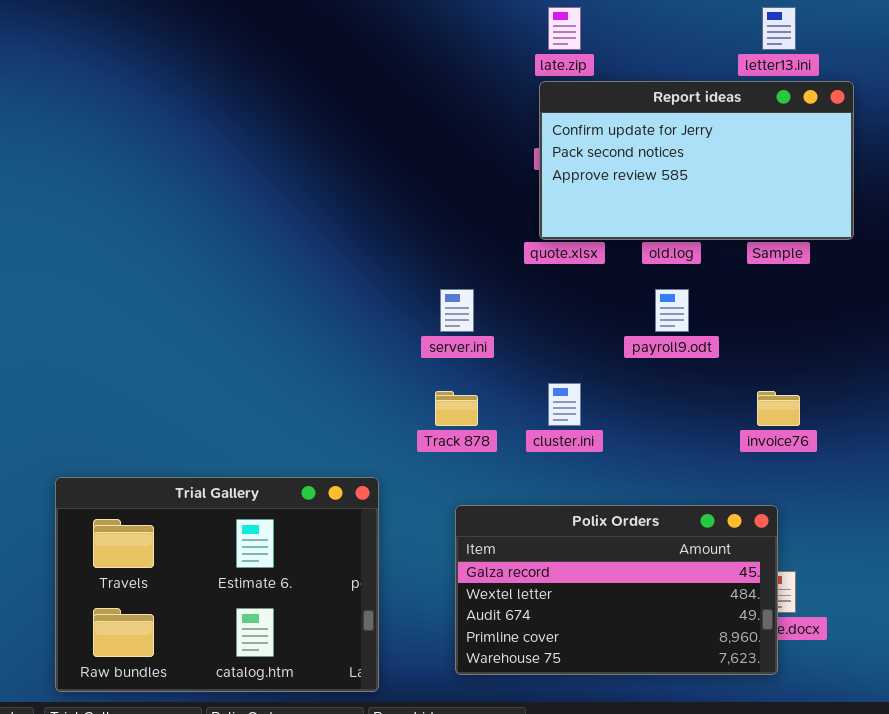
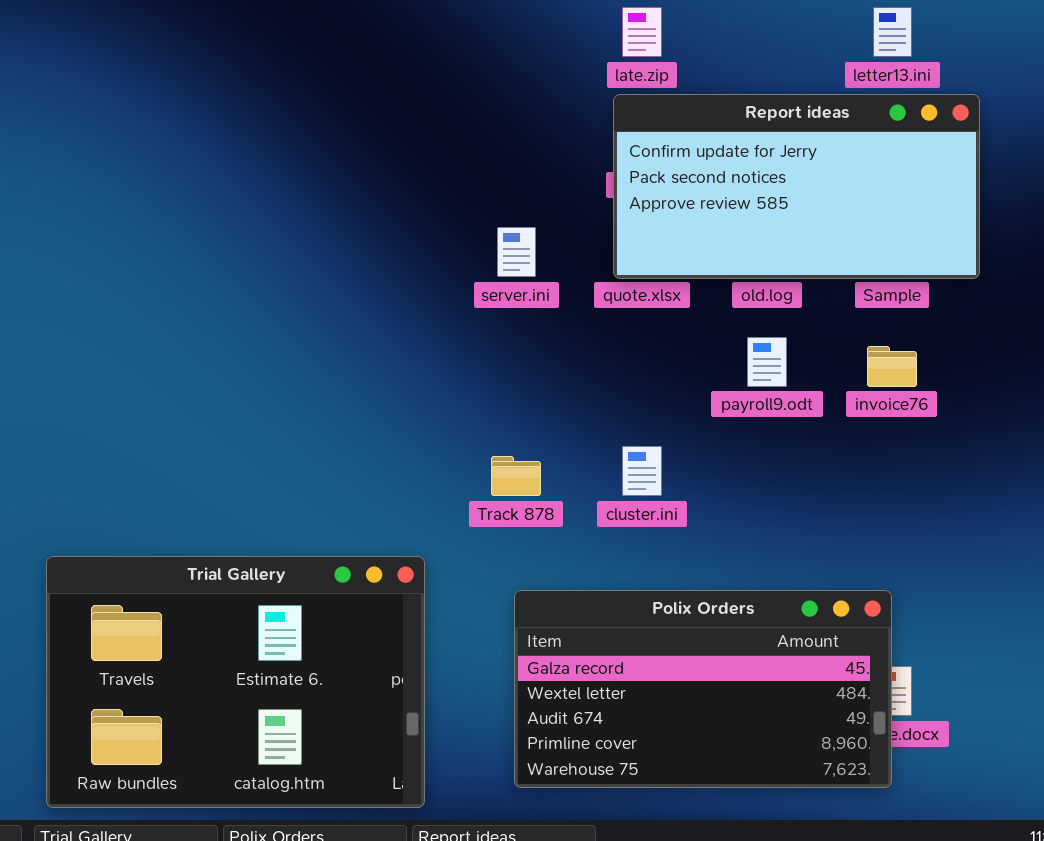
server.ini: [440,289,474,332] -> [497,227,536,277], moved
invoice76: [757,391,800,426] -> [867,346,917,387], moved

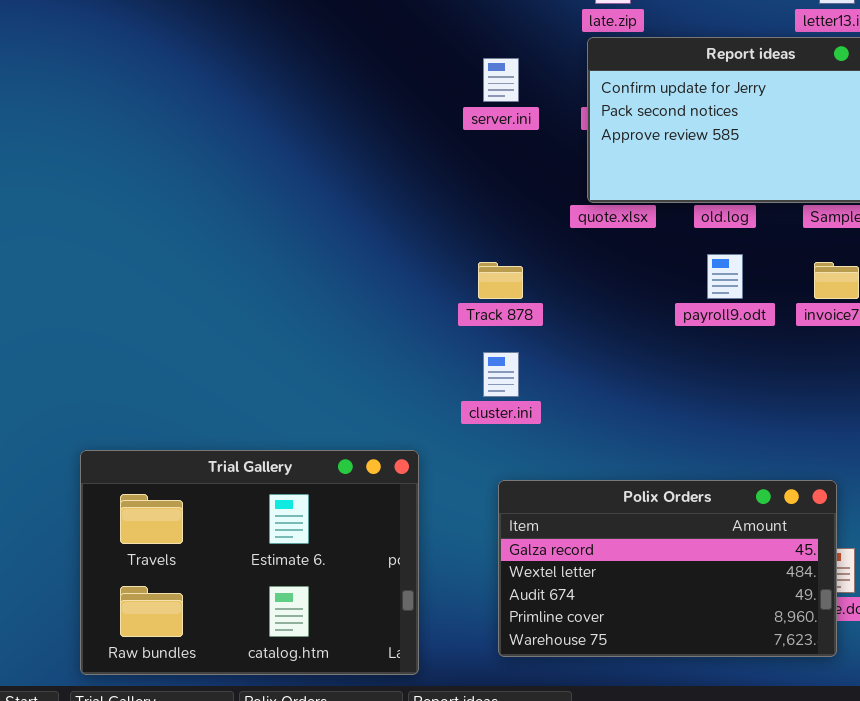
server.ini: [497,227,536,277] -> [483,58,519,102], moved
cluster.ini: [622,446,662,496] -> [483,352,519,397], moved
Track 878: [491,456,541,496] -> [478,262,523,299], moved

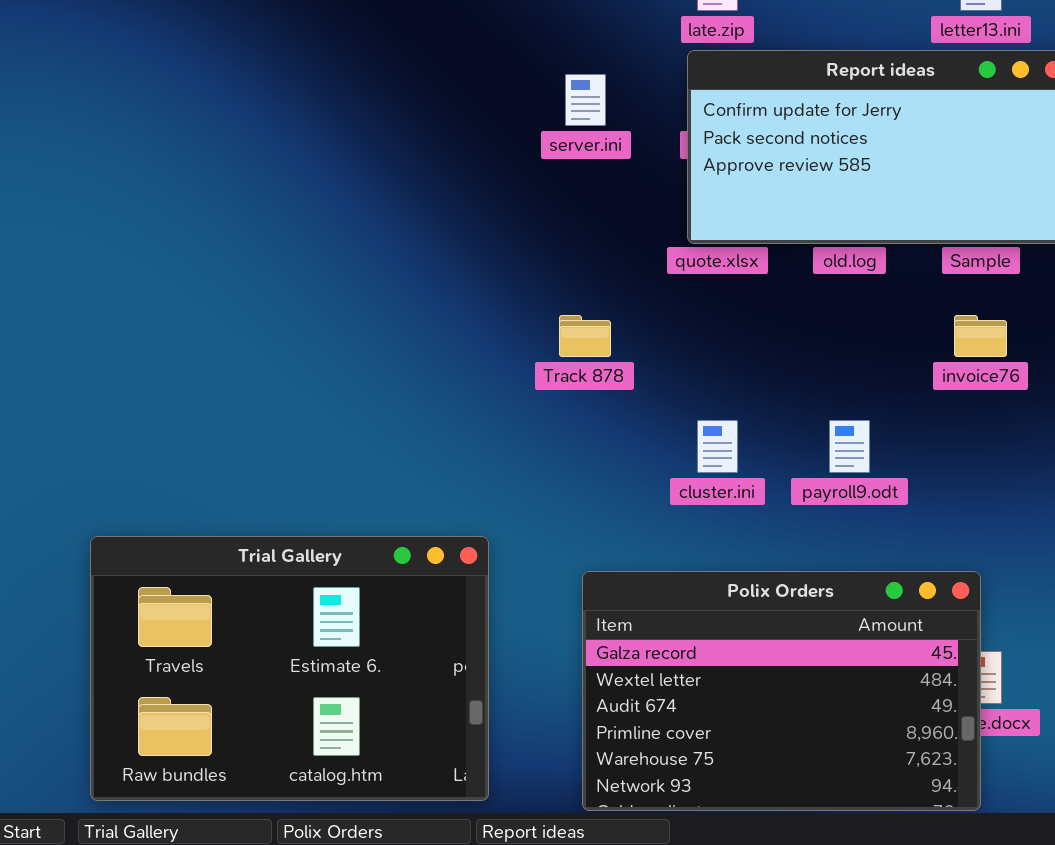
payroll9.odt: [707,254,743,299] -> [829,420,870,473], moved
cluster.ini: [483,352,519,397] -> [697,420,738,473], moved
Polix Orders: [498,480,837,657] -> [582,571,981,811], resized

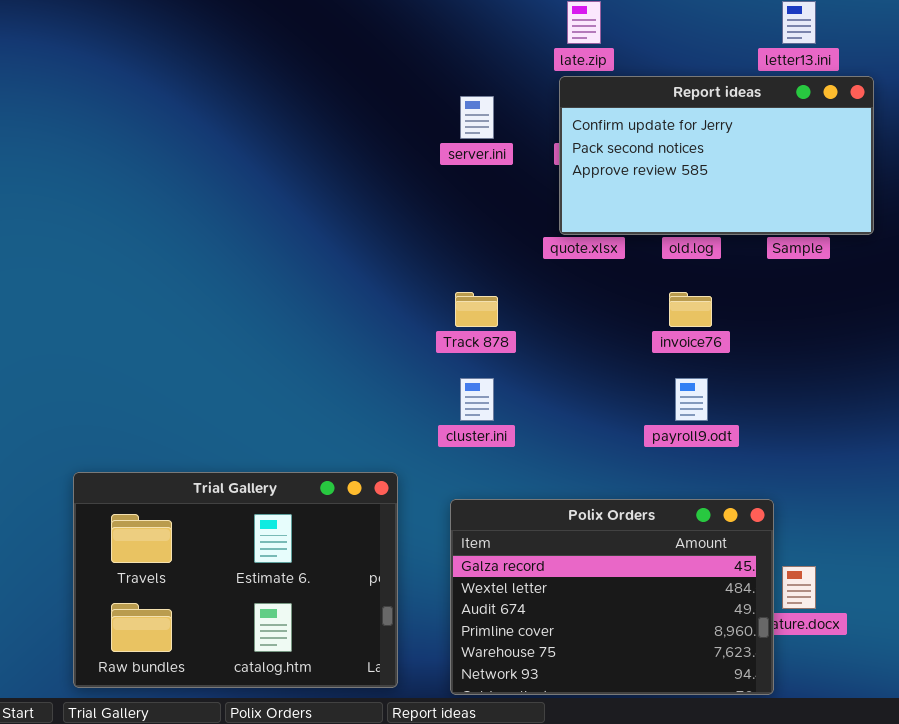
invoice76: [954,315,1007,357] -> [669,292,712,327], moved
cluster.ini: [697,420,738,473] -> [460,378,494,421], moved
Polix Orders: [582,571,981,811] -> [450,499,774,695], moved

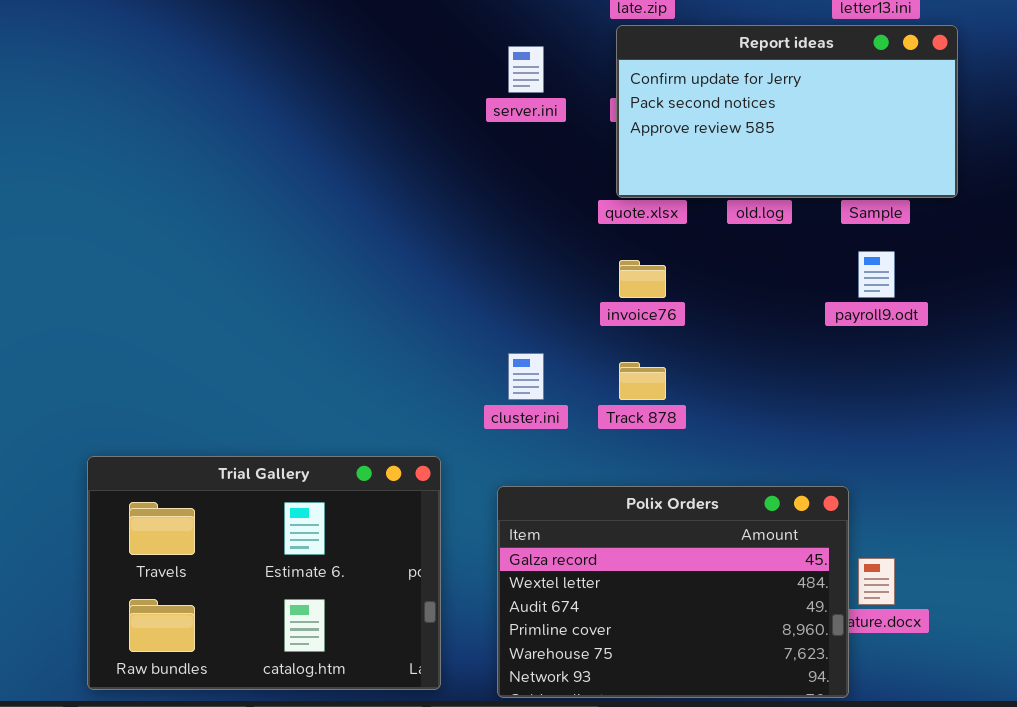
Track 878: [455,292,498,327] -> [619,362,666,400], moved
invoice76: [669,292,712,327] -> [619,260,666,298], moved
payroll9.odt: [675,378,708,421] -> [858,251,895,298], moved

